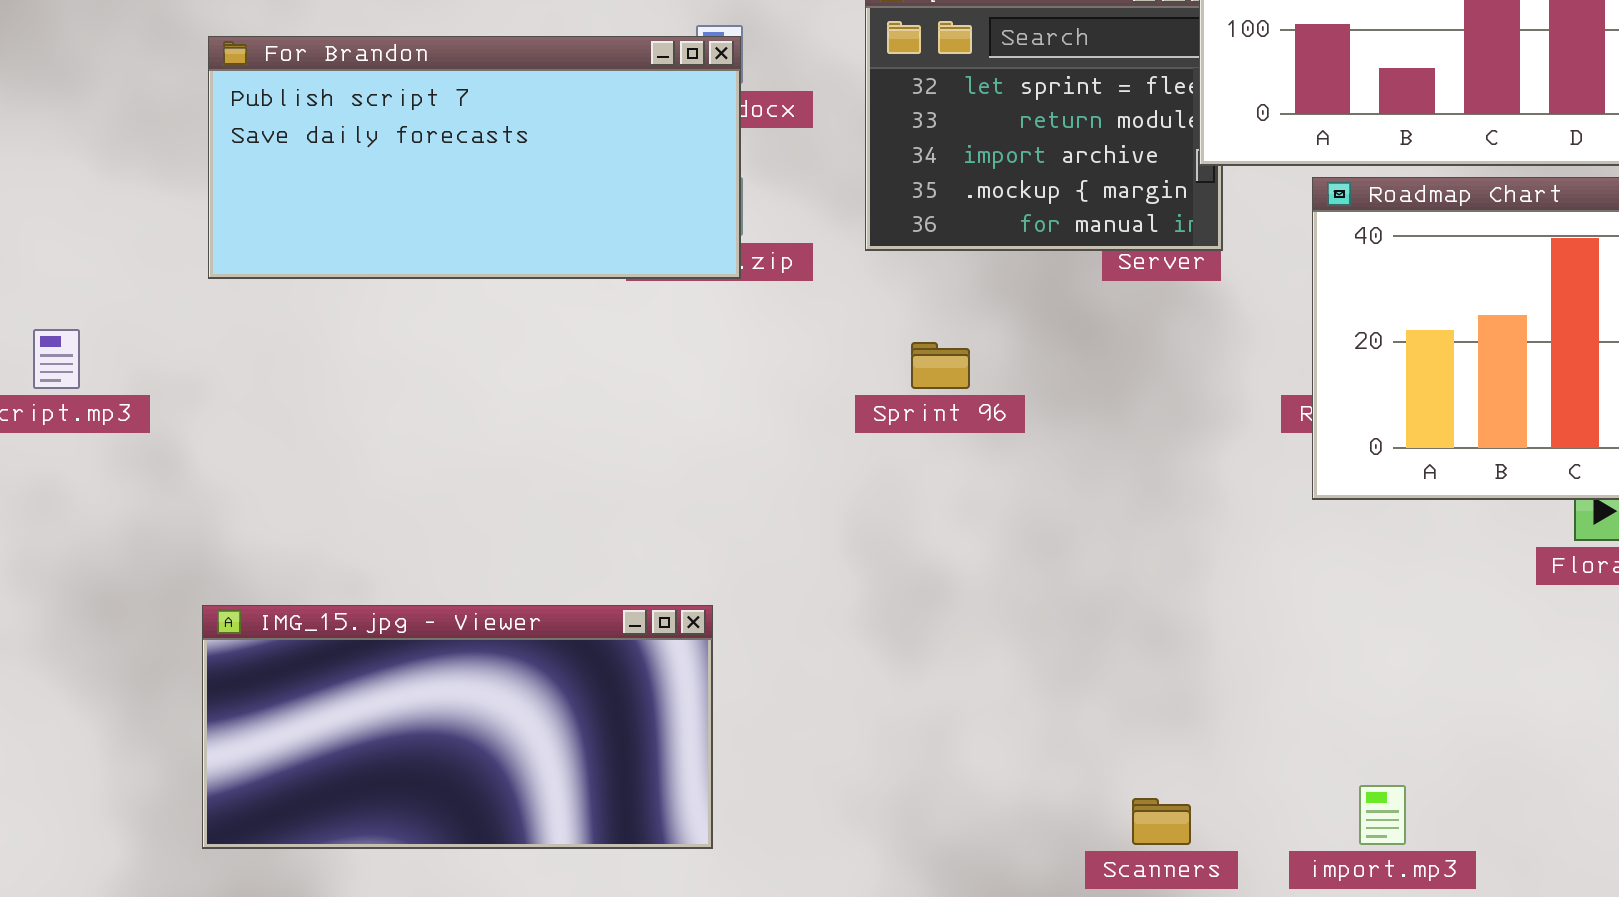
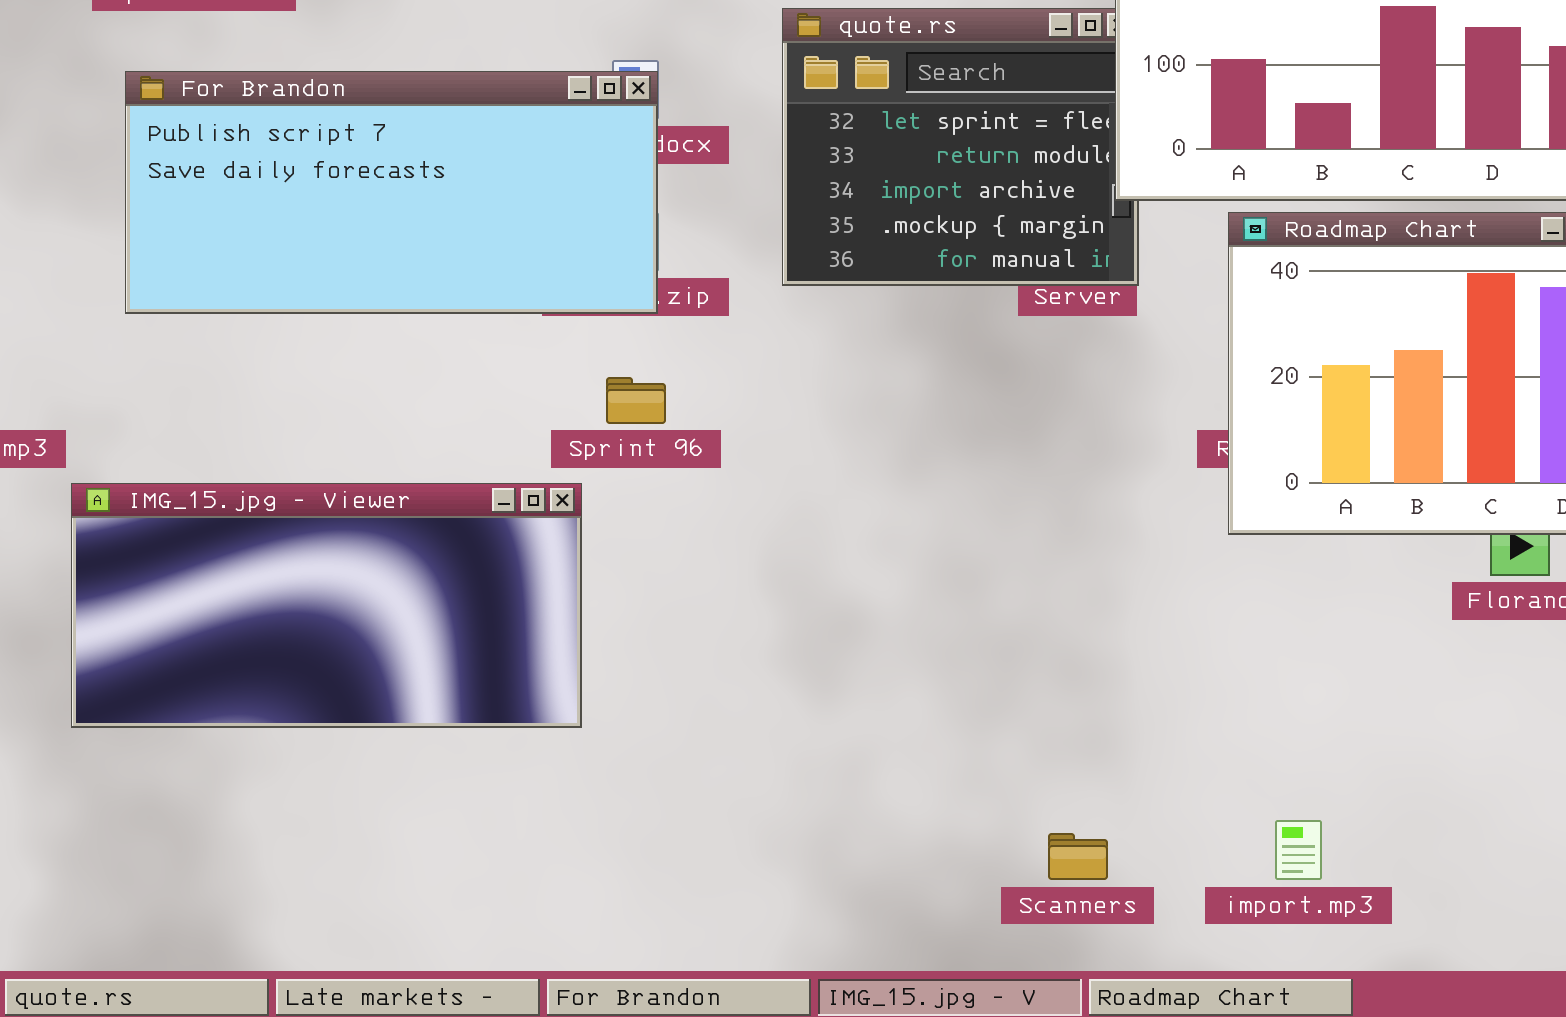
Sprint 96: [911,342,970,389] -> [606,377,666,424], moved
IMG_15.jpg - Viewer: [202,605,713,849] -> [71,483,582,728], moved

